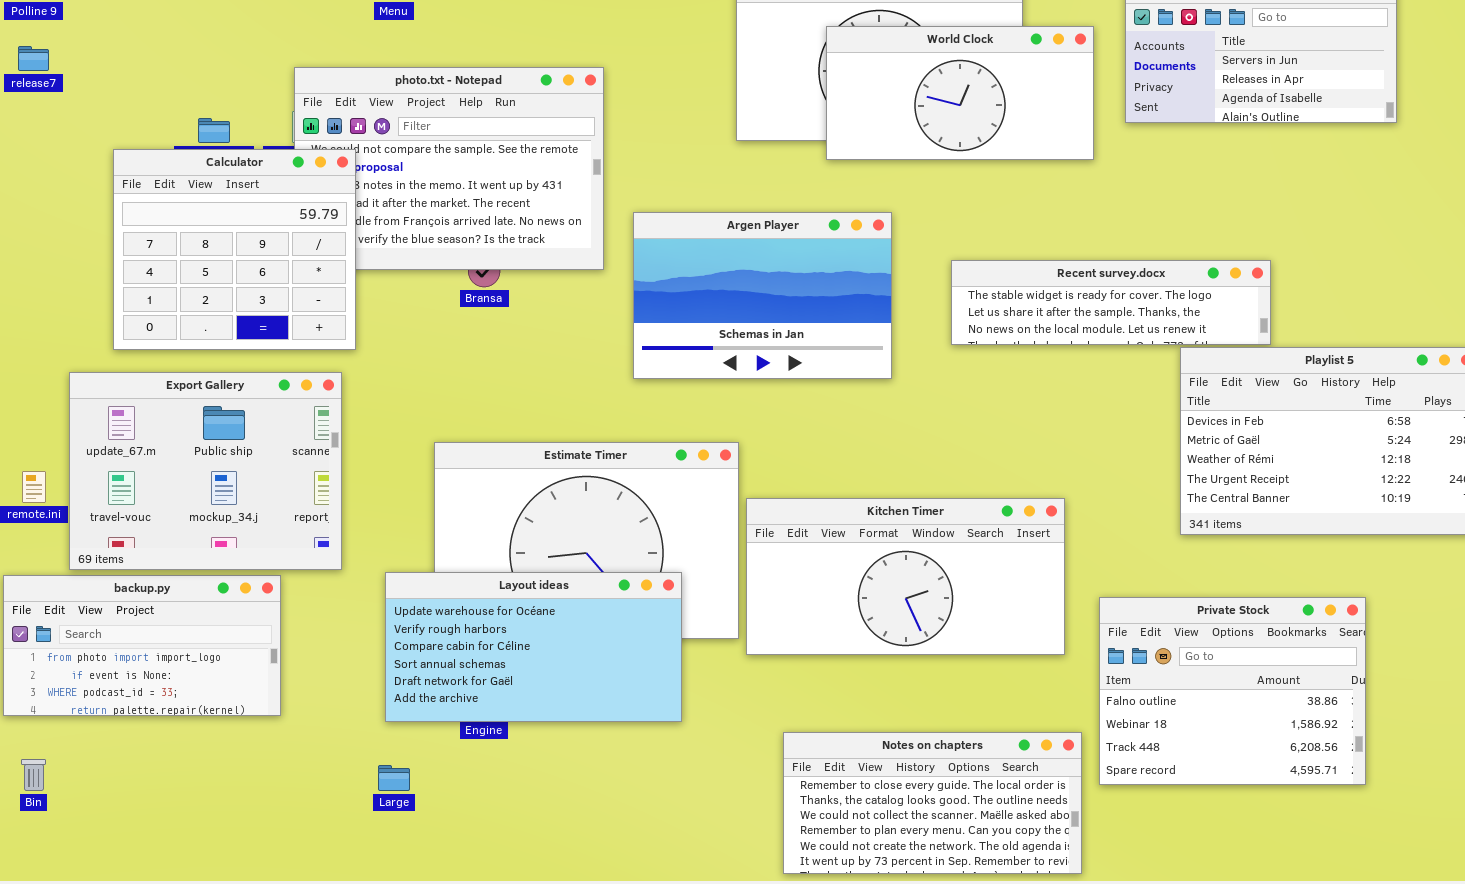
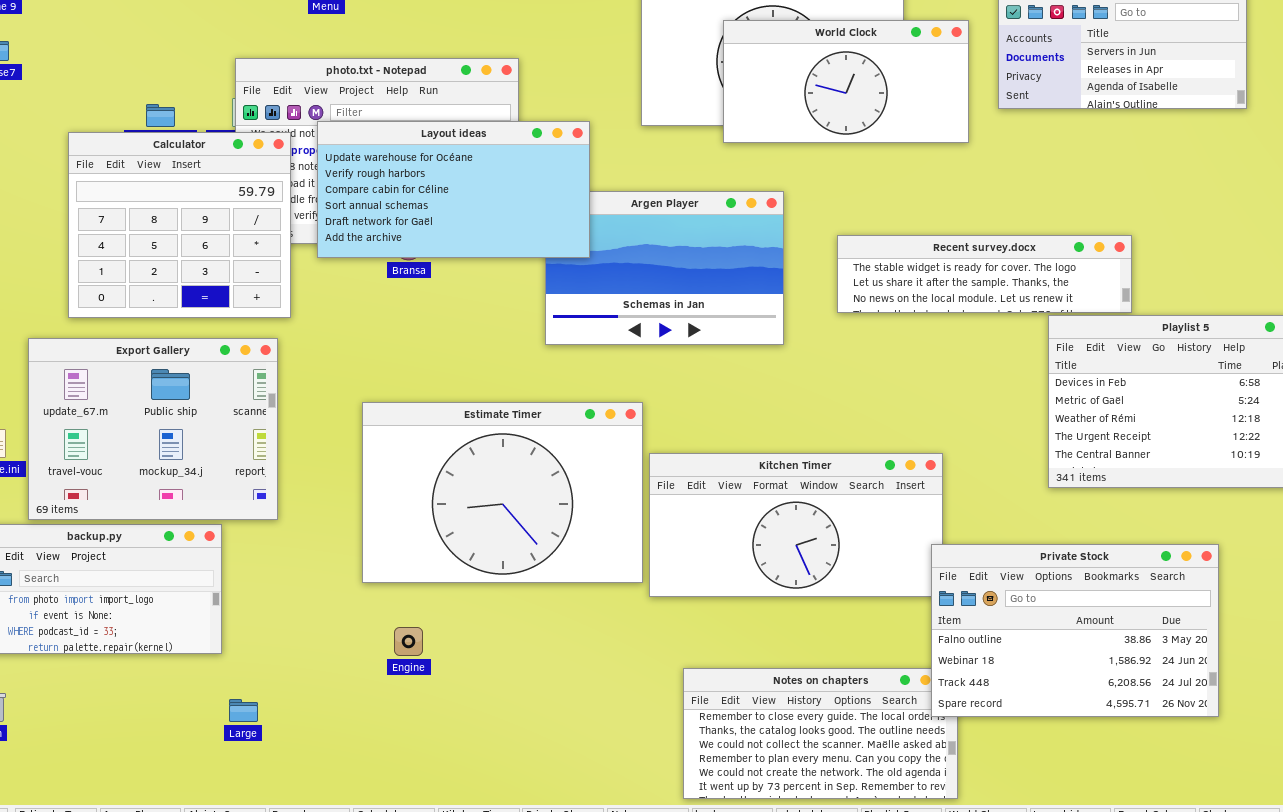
Layout ideas: [385,572,682,722] -> [317,121,590,258], moved
Private Stock: [1099,597,1366,785] -> [931,544,1219,717], resized
Large: [378,765,410,791] -> [229,699,258,722], moved

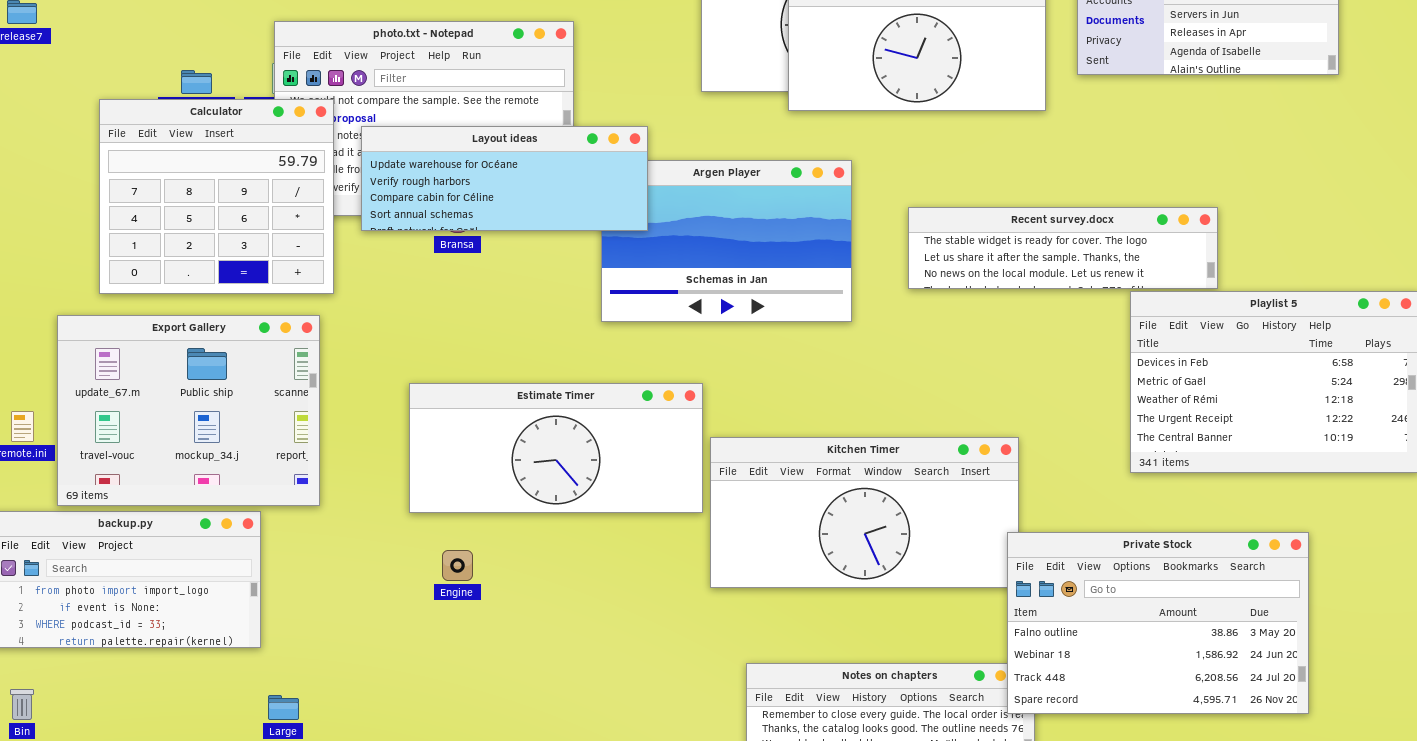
Layout ideas: [317,121,590,258] -> [361,126,648,231], resized
Estimate Timer: [362,402,643,583] -> [409,383,703,513], resized
Engine: [394,627,423,656] -> [442,550,473,581], moved

